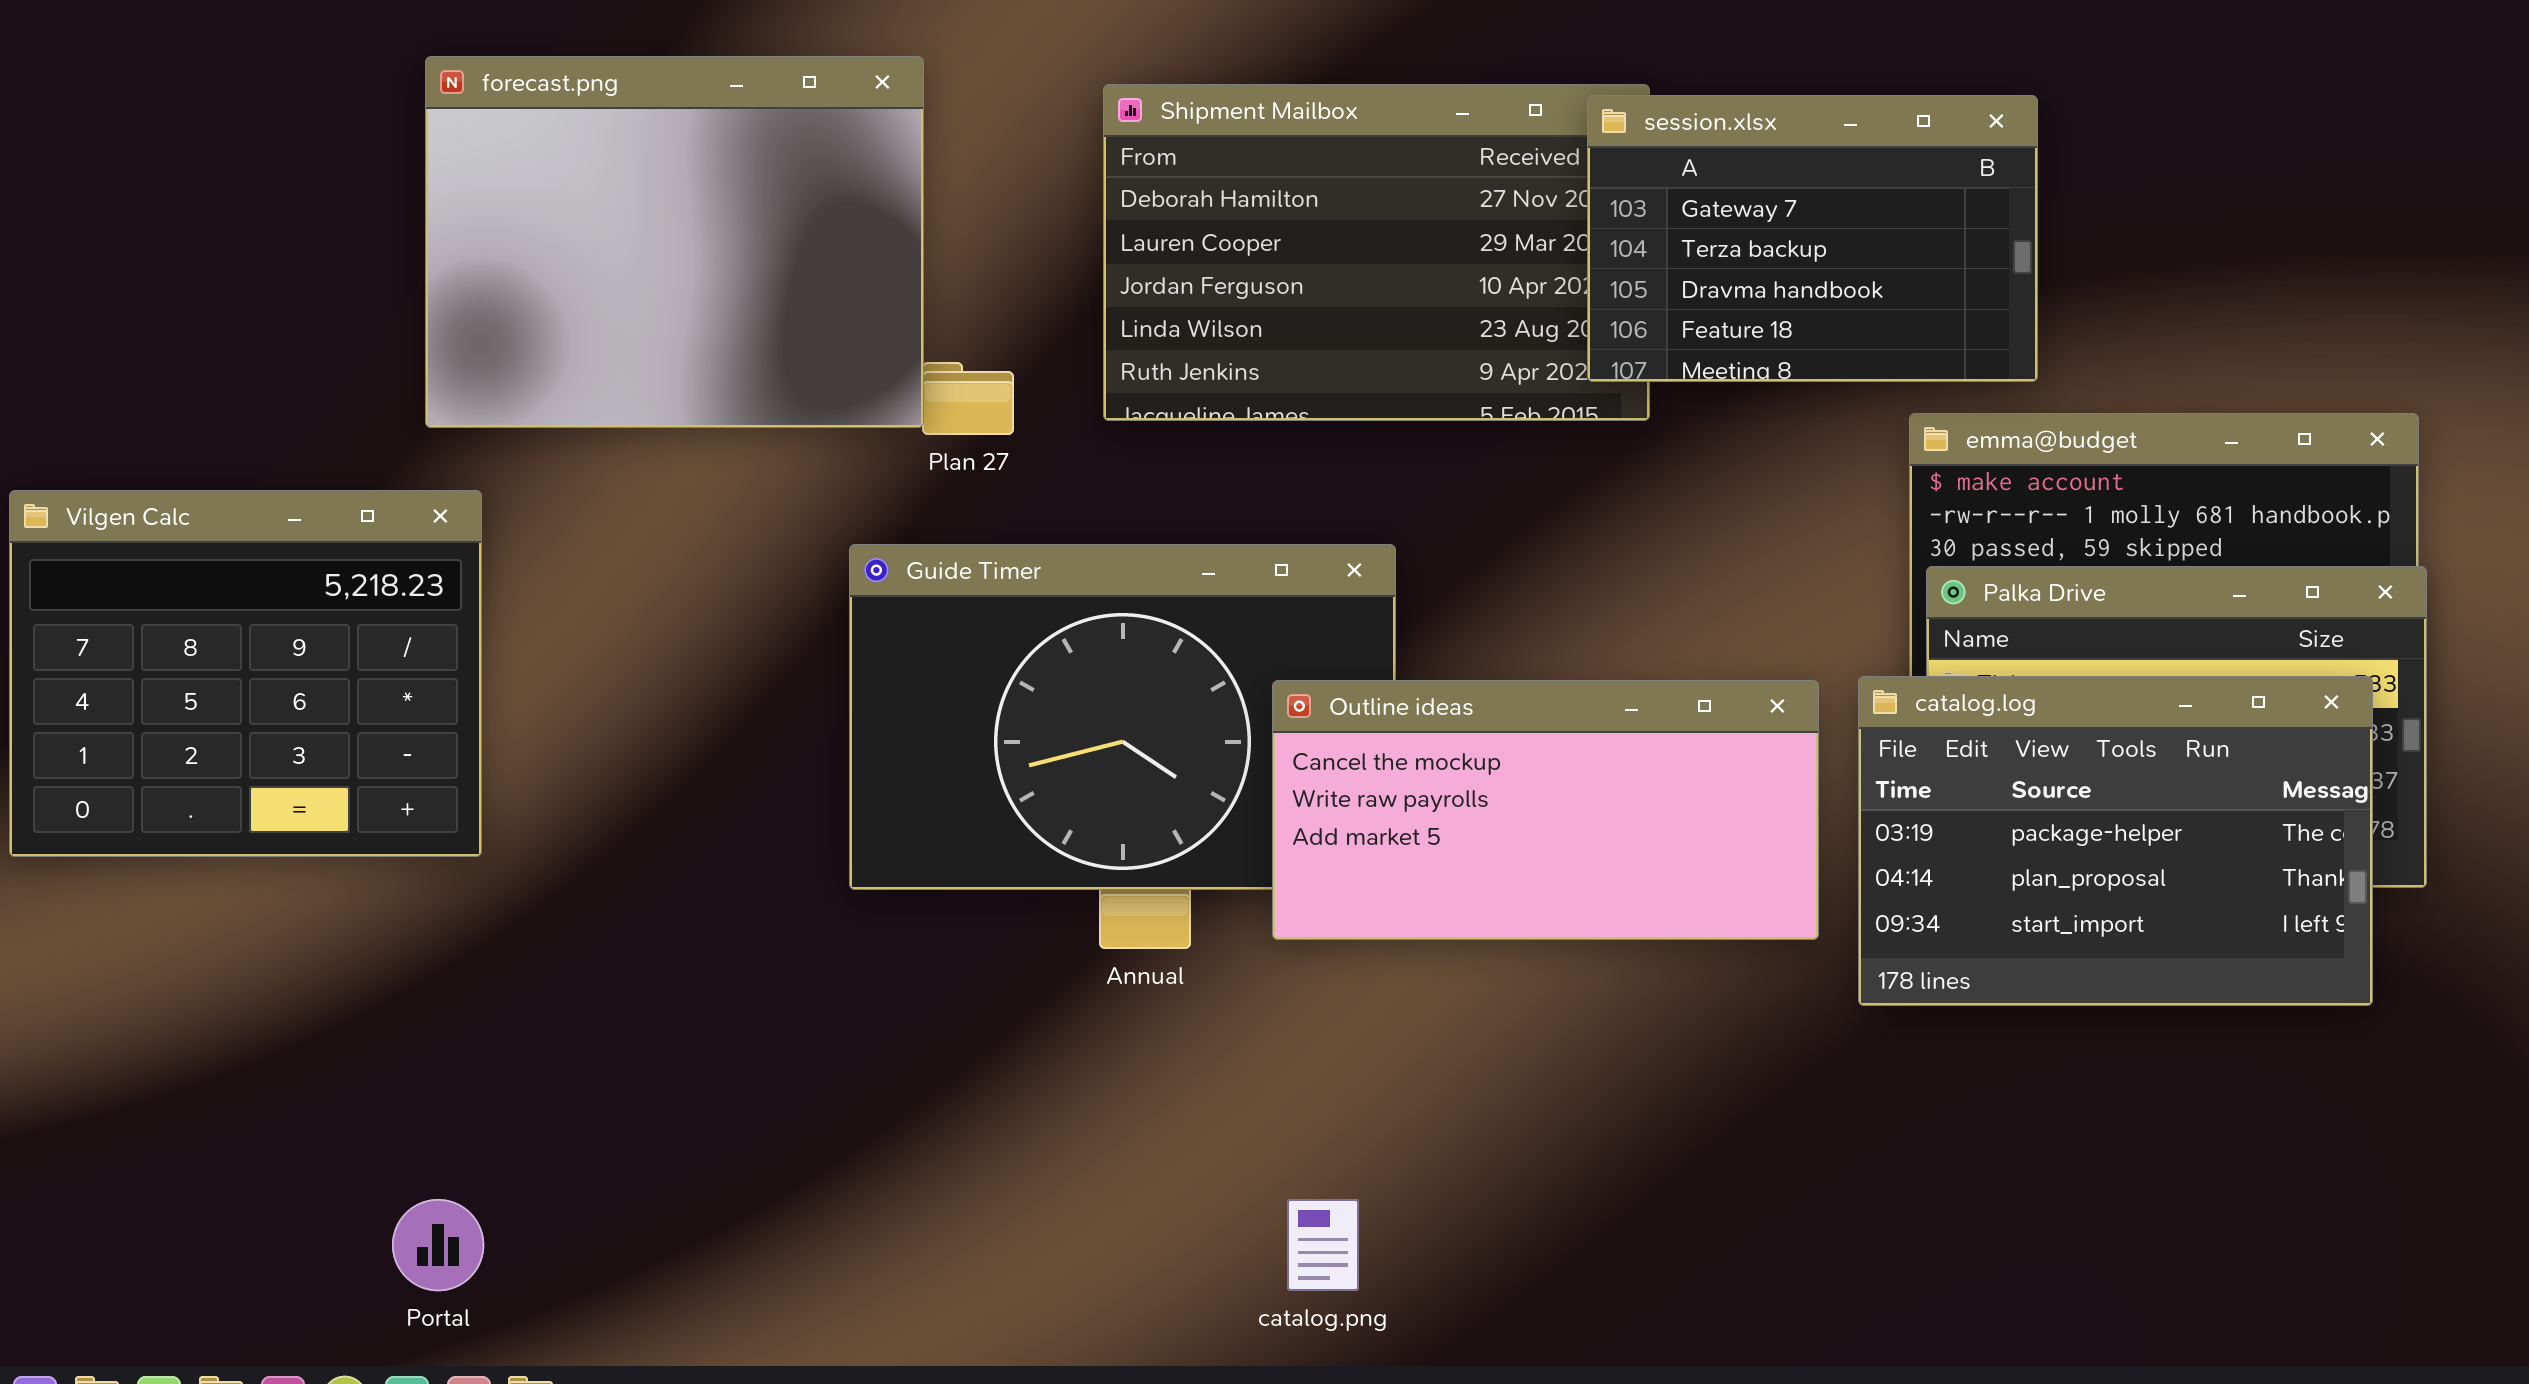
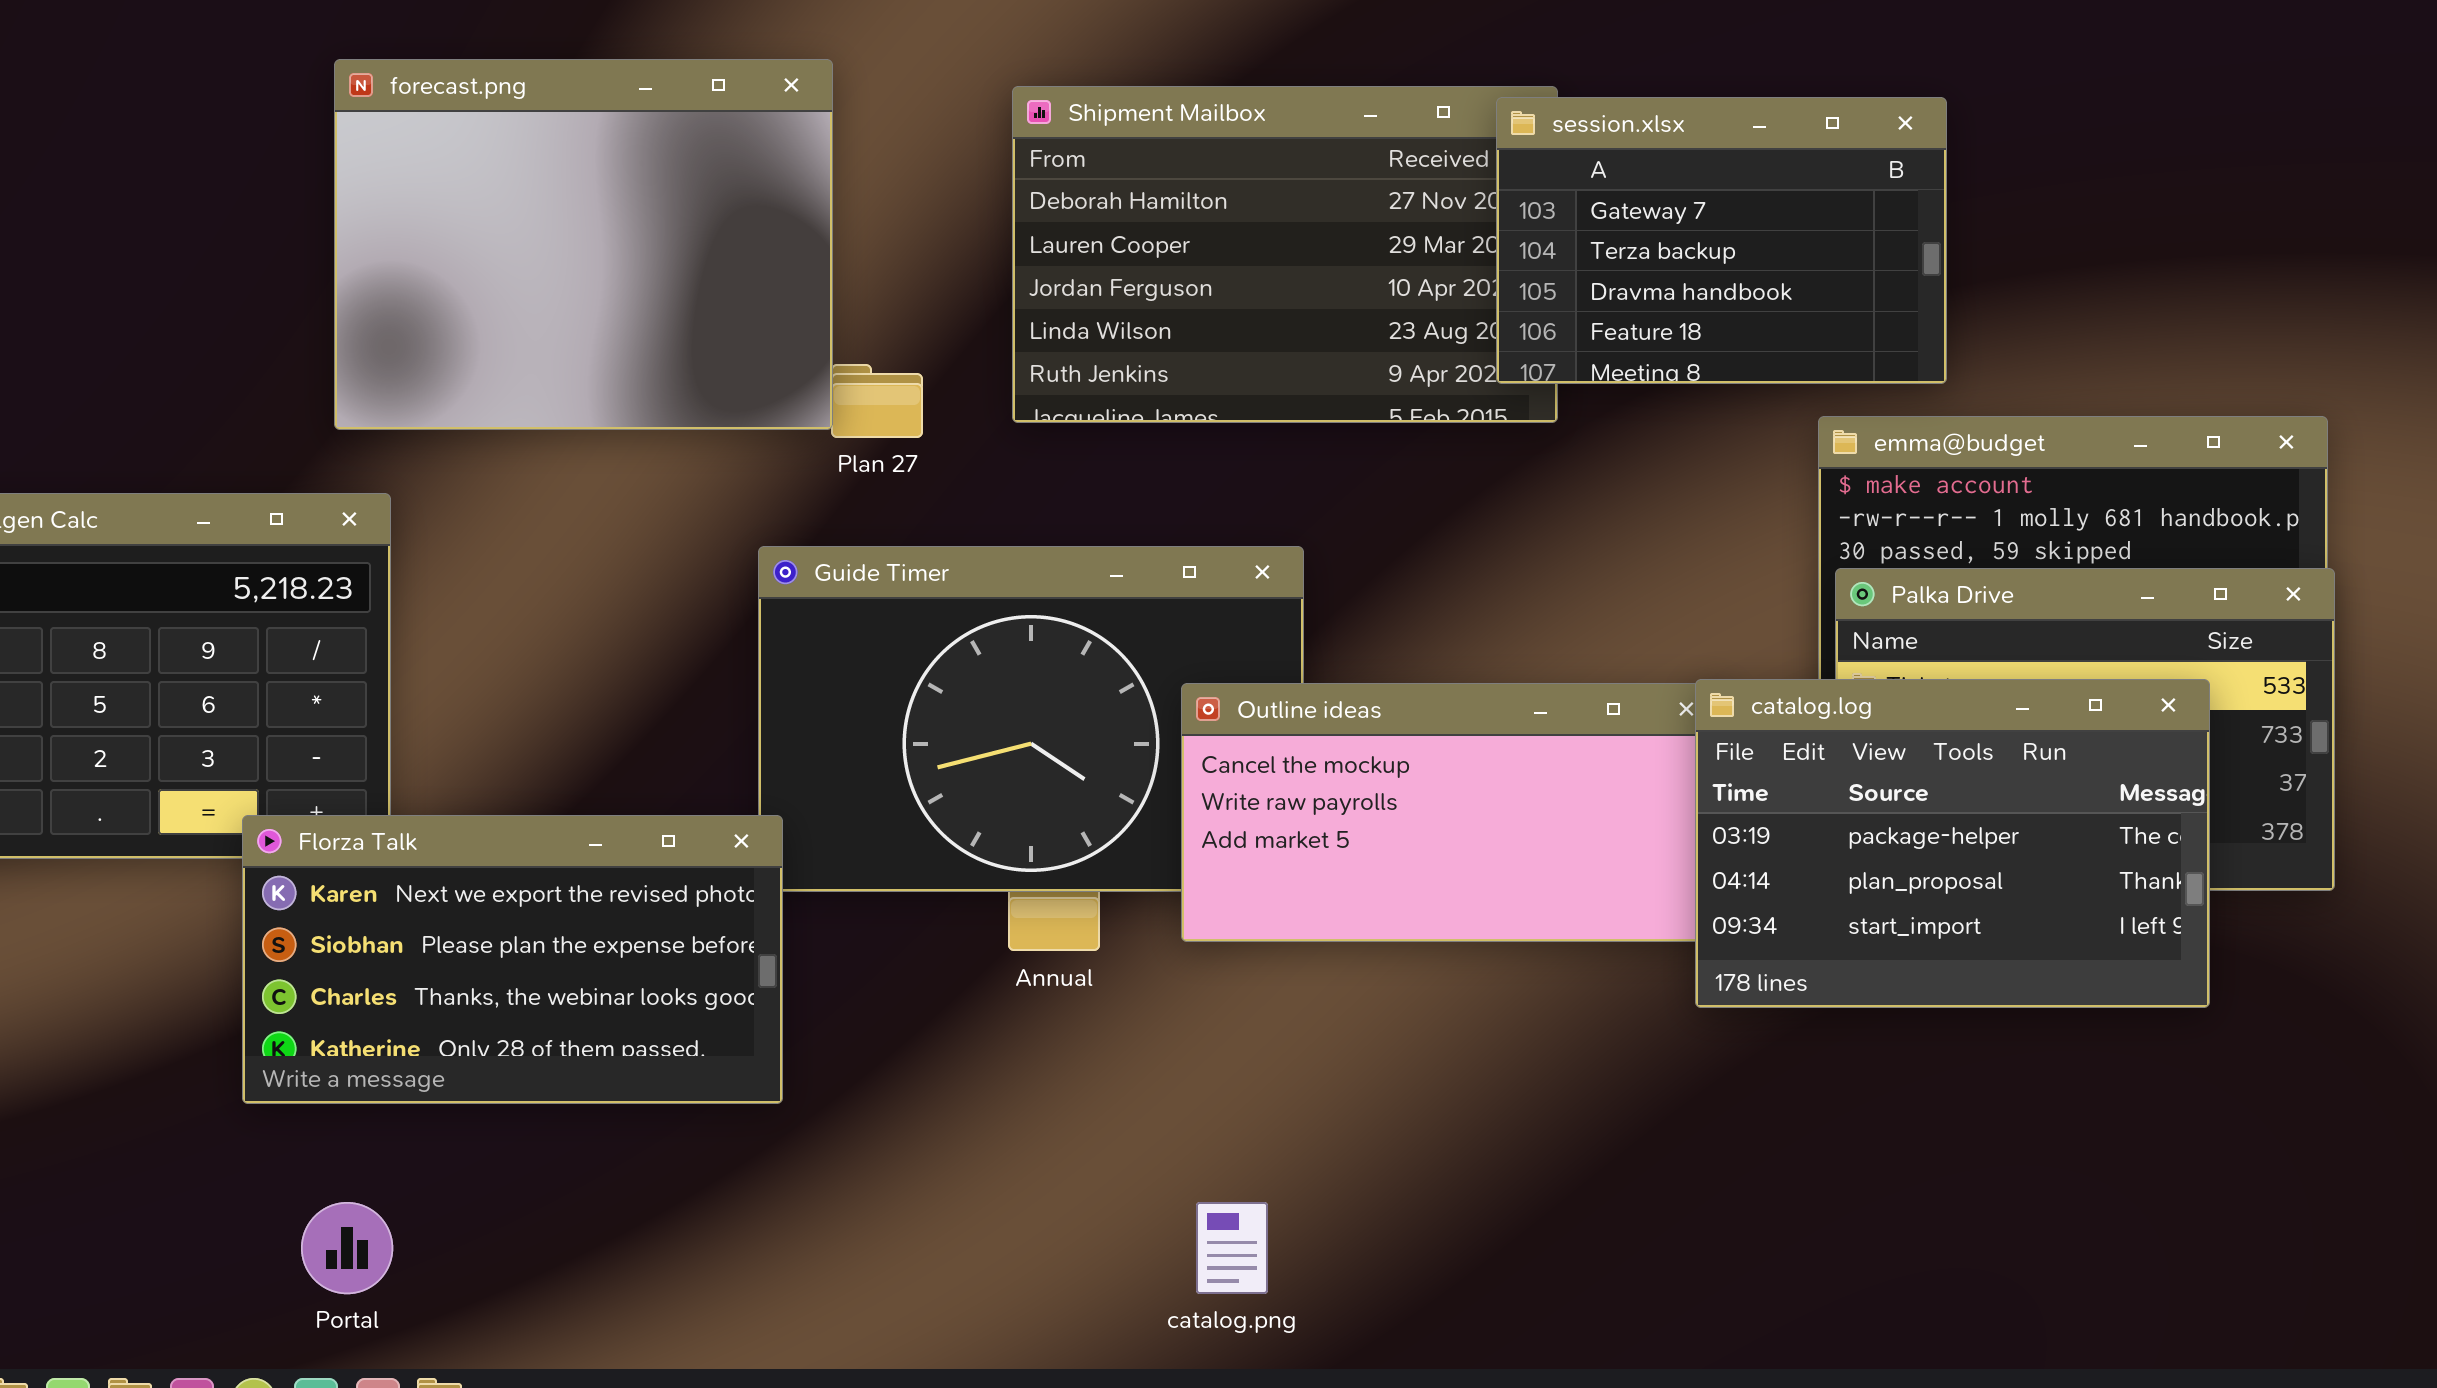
catalog.log: [1858,676,2373,1006] -> [1695,679,2210,1008], moved
Florza Talk: none -> [242,815,783,1104], opened

